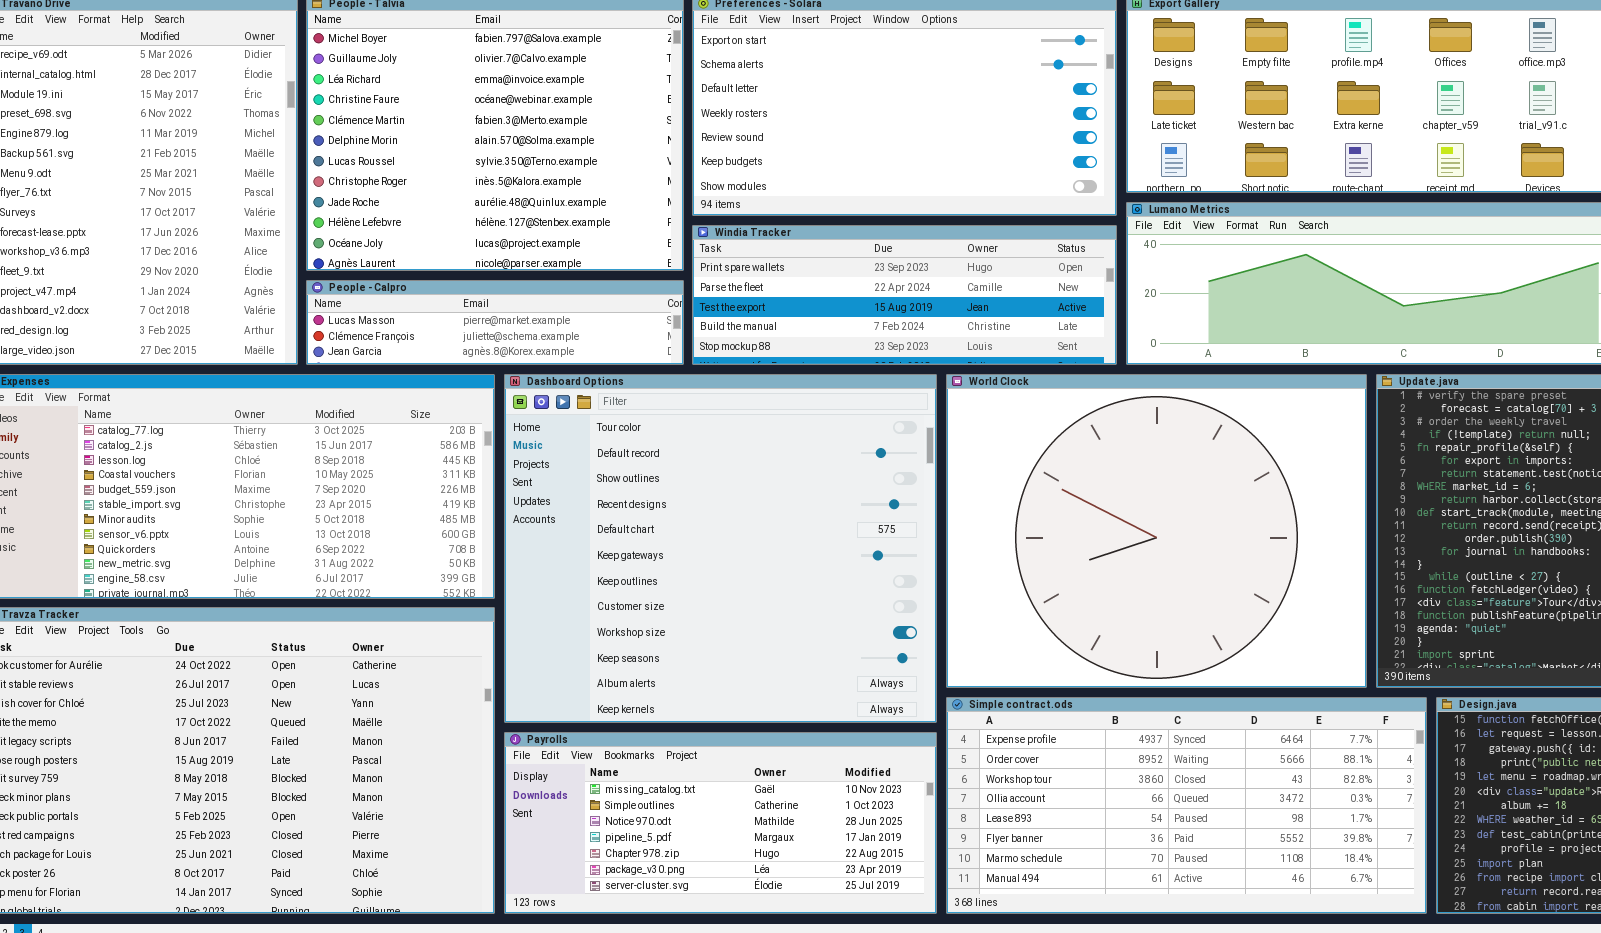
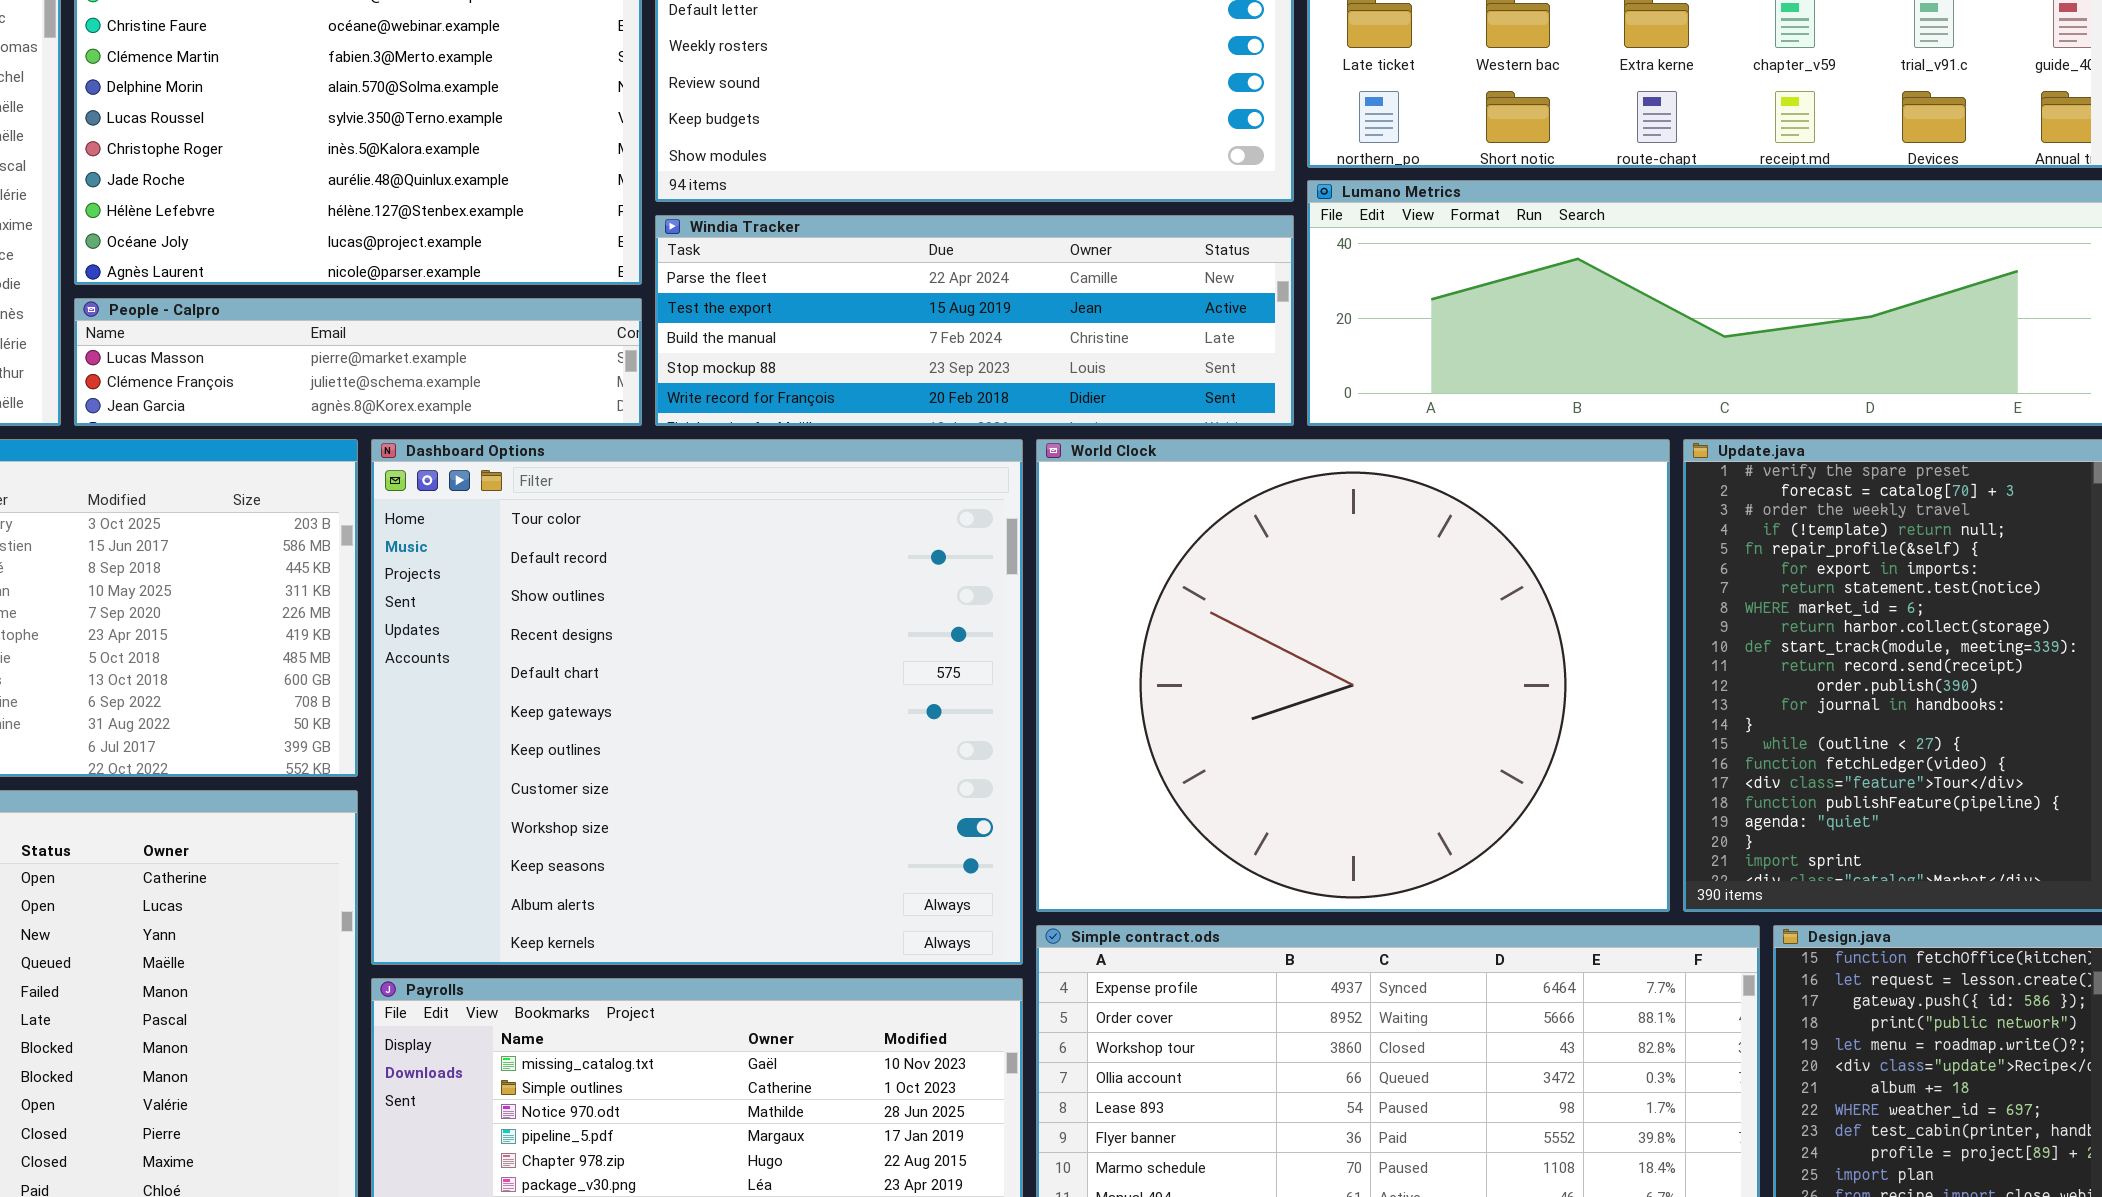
Windia Tracker: [692,225,1117,365] -> [655,215,1294,426], scrolled down 1 row

